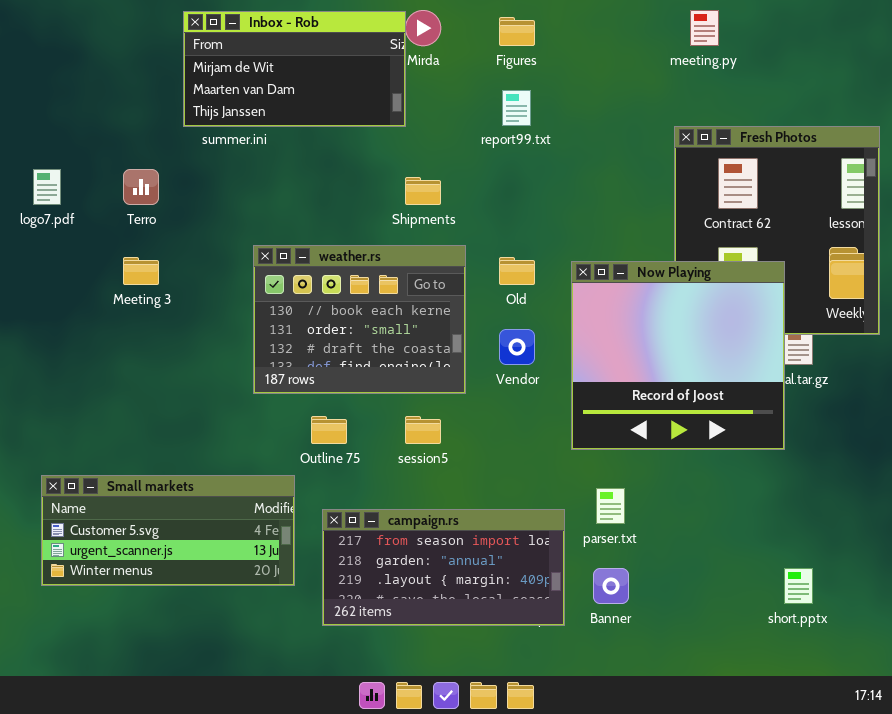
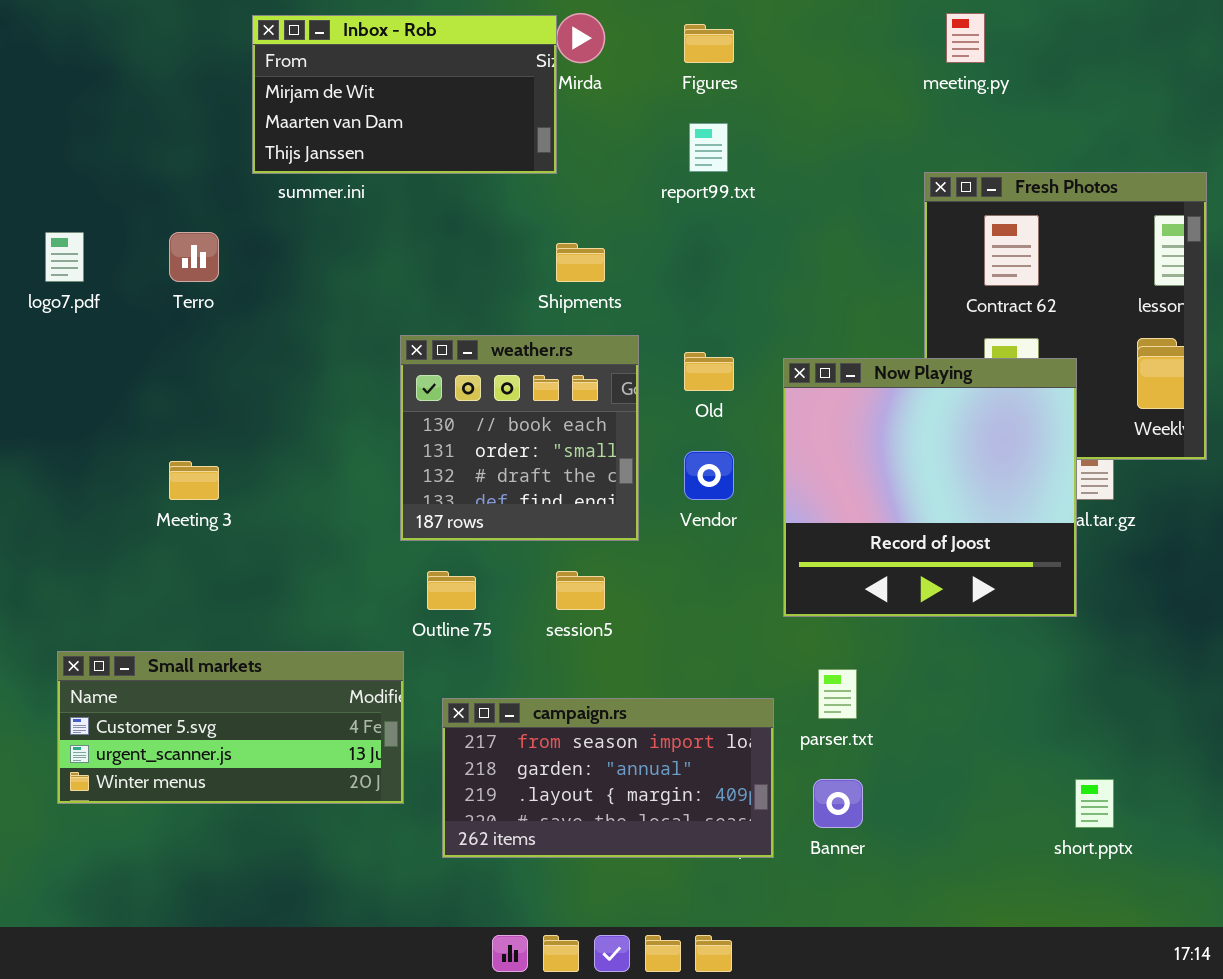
weather.rs: [253,245,466,394] -> [400,335,639,541], resized
Meeting 3: [123,257,159,285] -> [169,461,219,500], moved

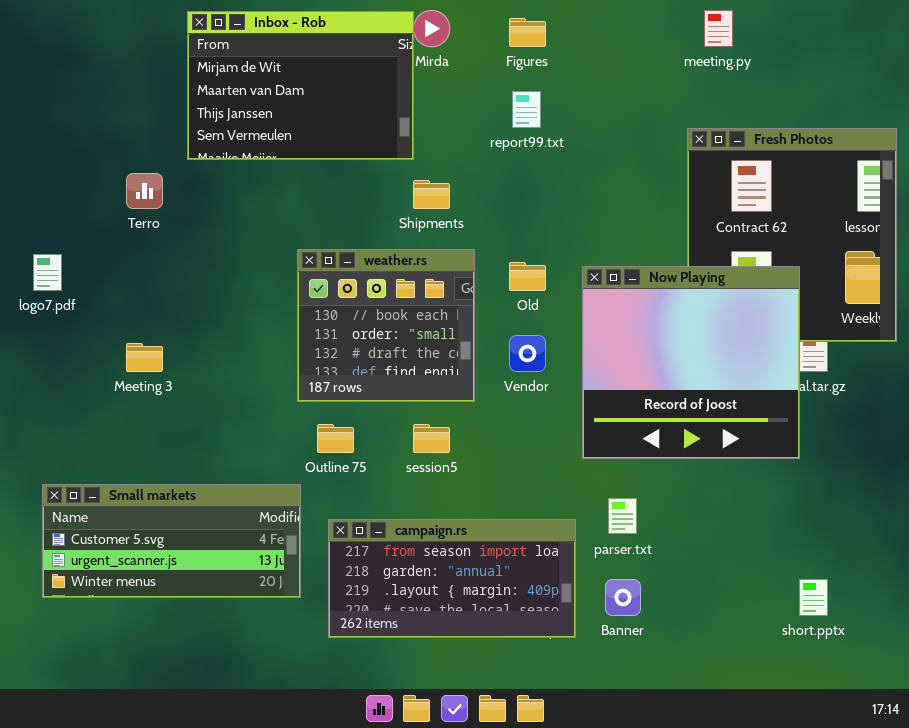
Inbox - Rob: [252,15,557,174] -> [187,11,414,160], resized
logo7.pdf: [45,232,84,282] -> [33,254,62,291], moved

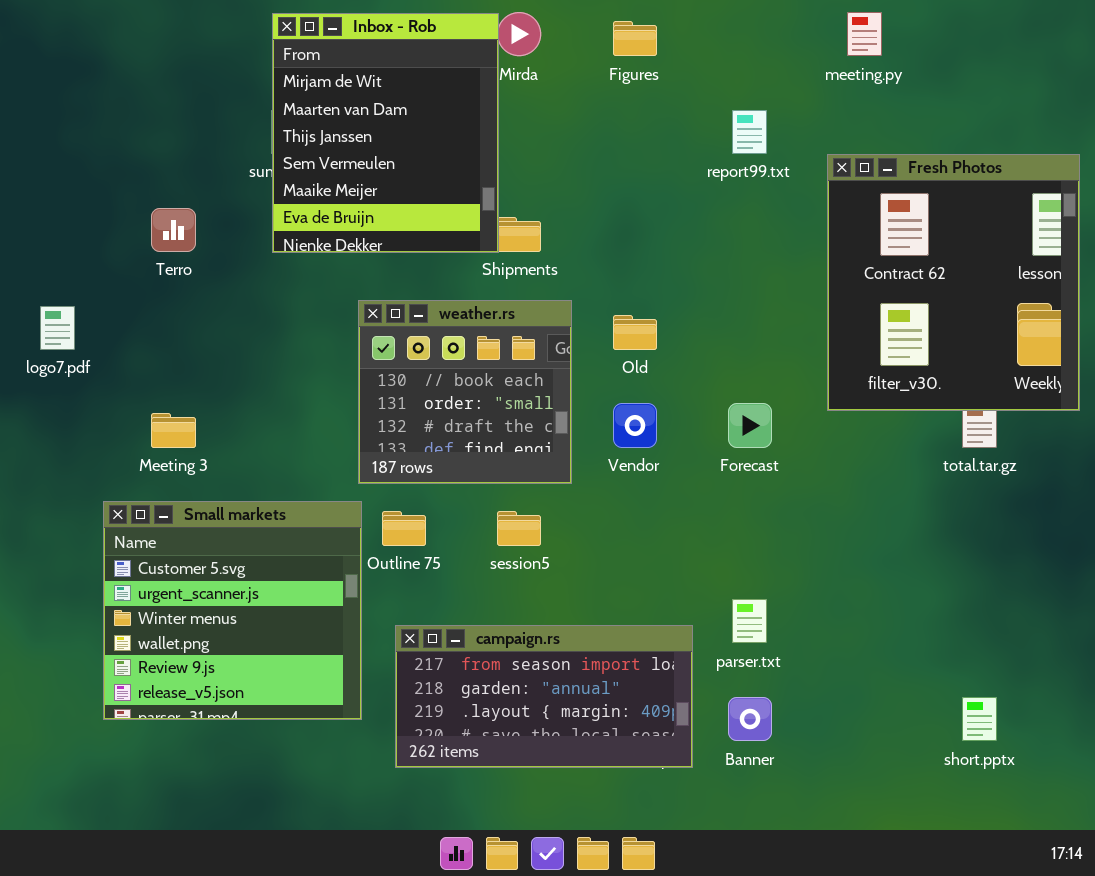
Inbox - Rob: [187,11,414,160] -> [272,13,499,253], resized
report99.txt: [512,91,541,128] -> [732,110,767,154], moved
Now Playing: [582,266,800,459] -> none, closed
Small markets: [42,484,301,598] -> [103,501,362,720], resized

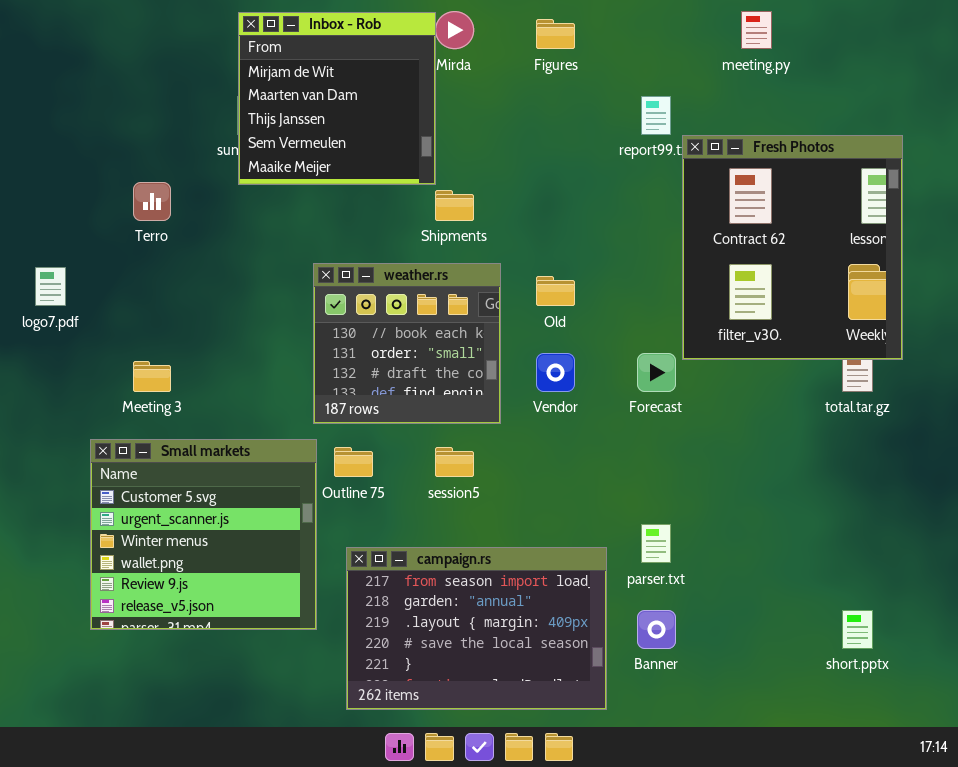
Inbox - Rob: [272,13,499,253] -> [238,12,436,185], resized
Fresh Photos: [827,154,1080,411] -> [682,135,903,360], moved
campaign.rs: [395,625,693,768] -> [346,547,607,710], resized

